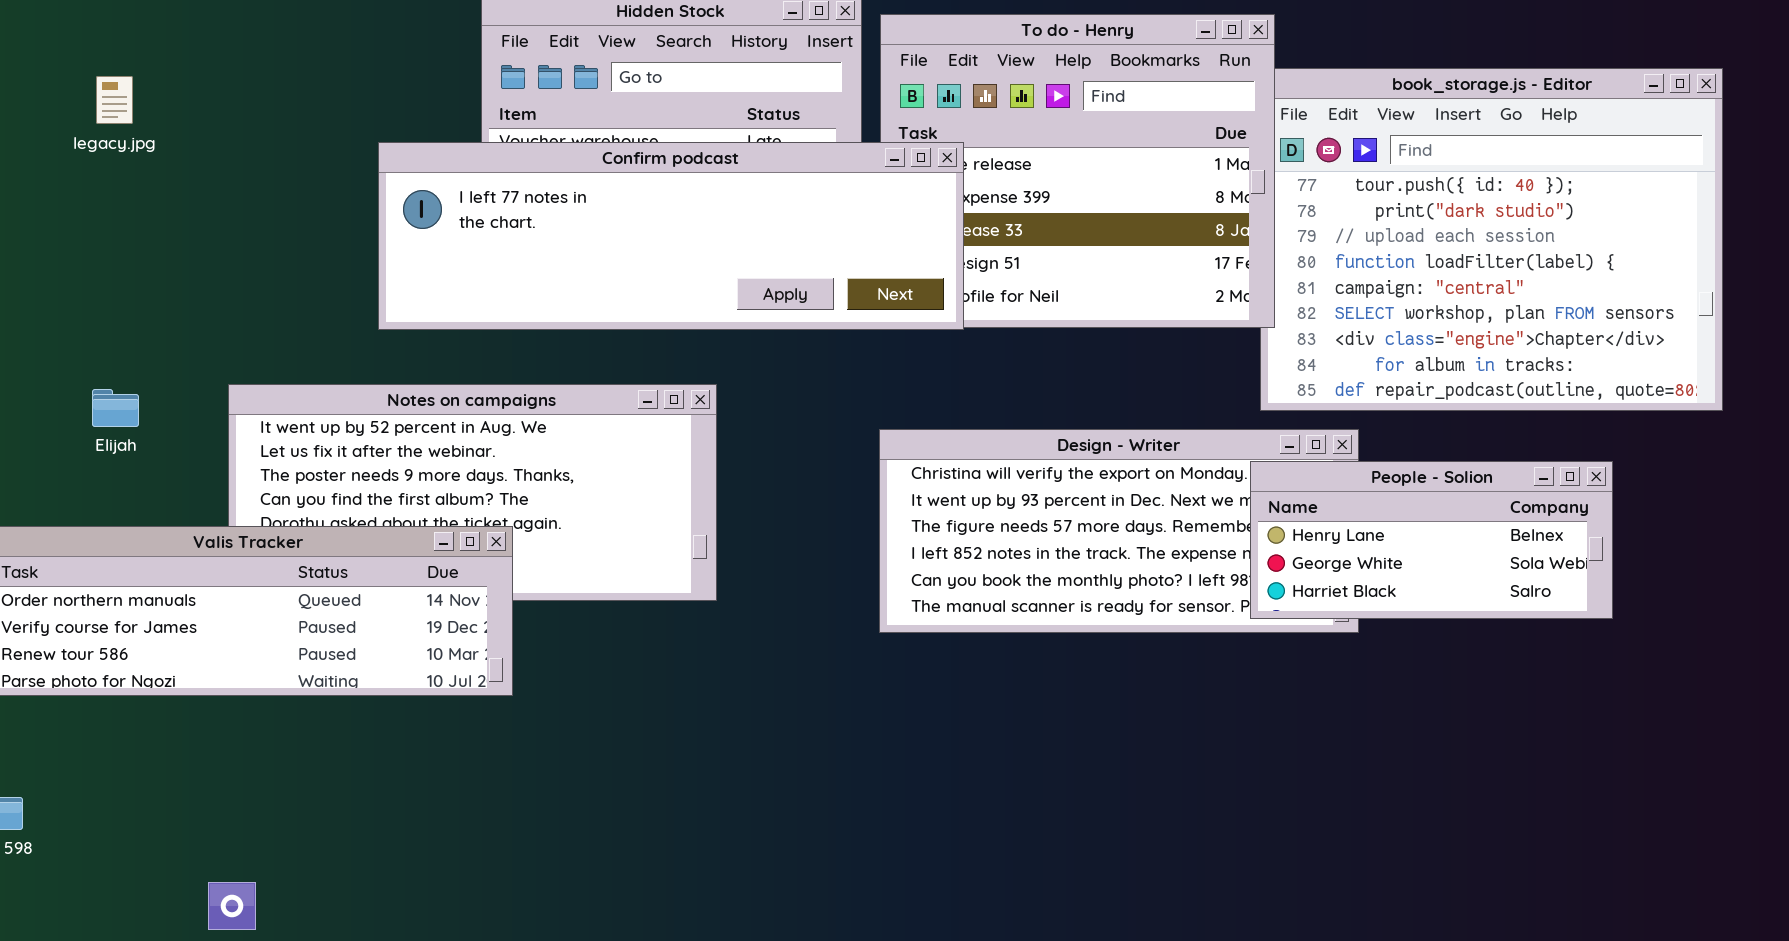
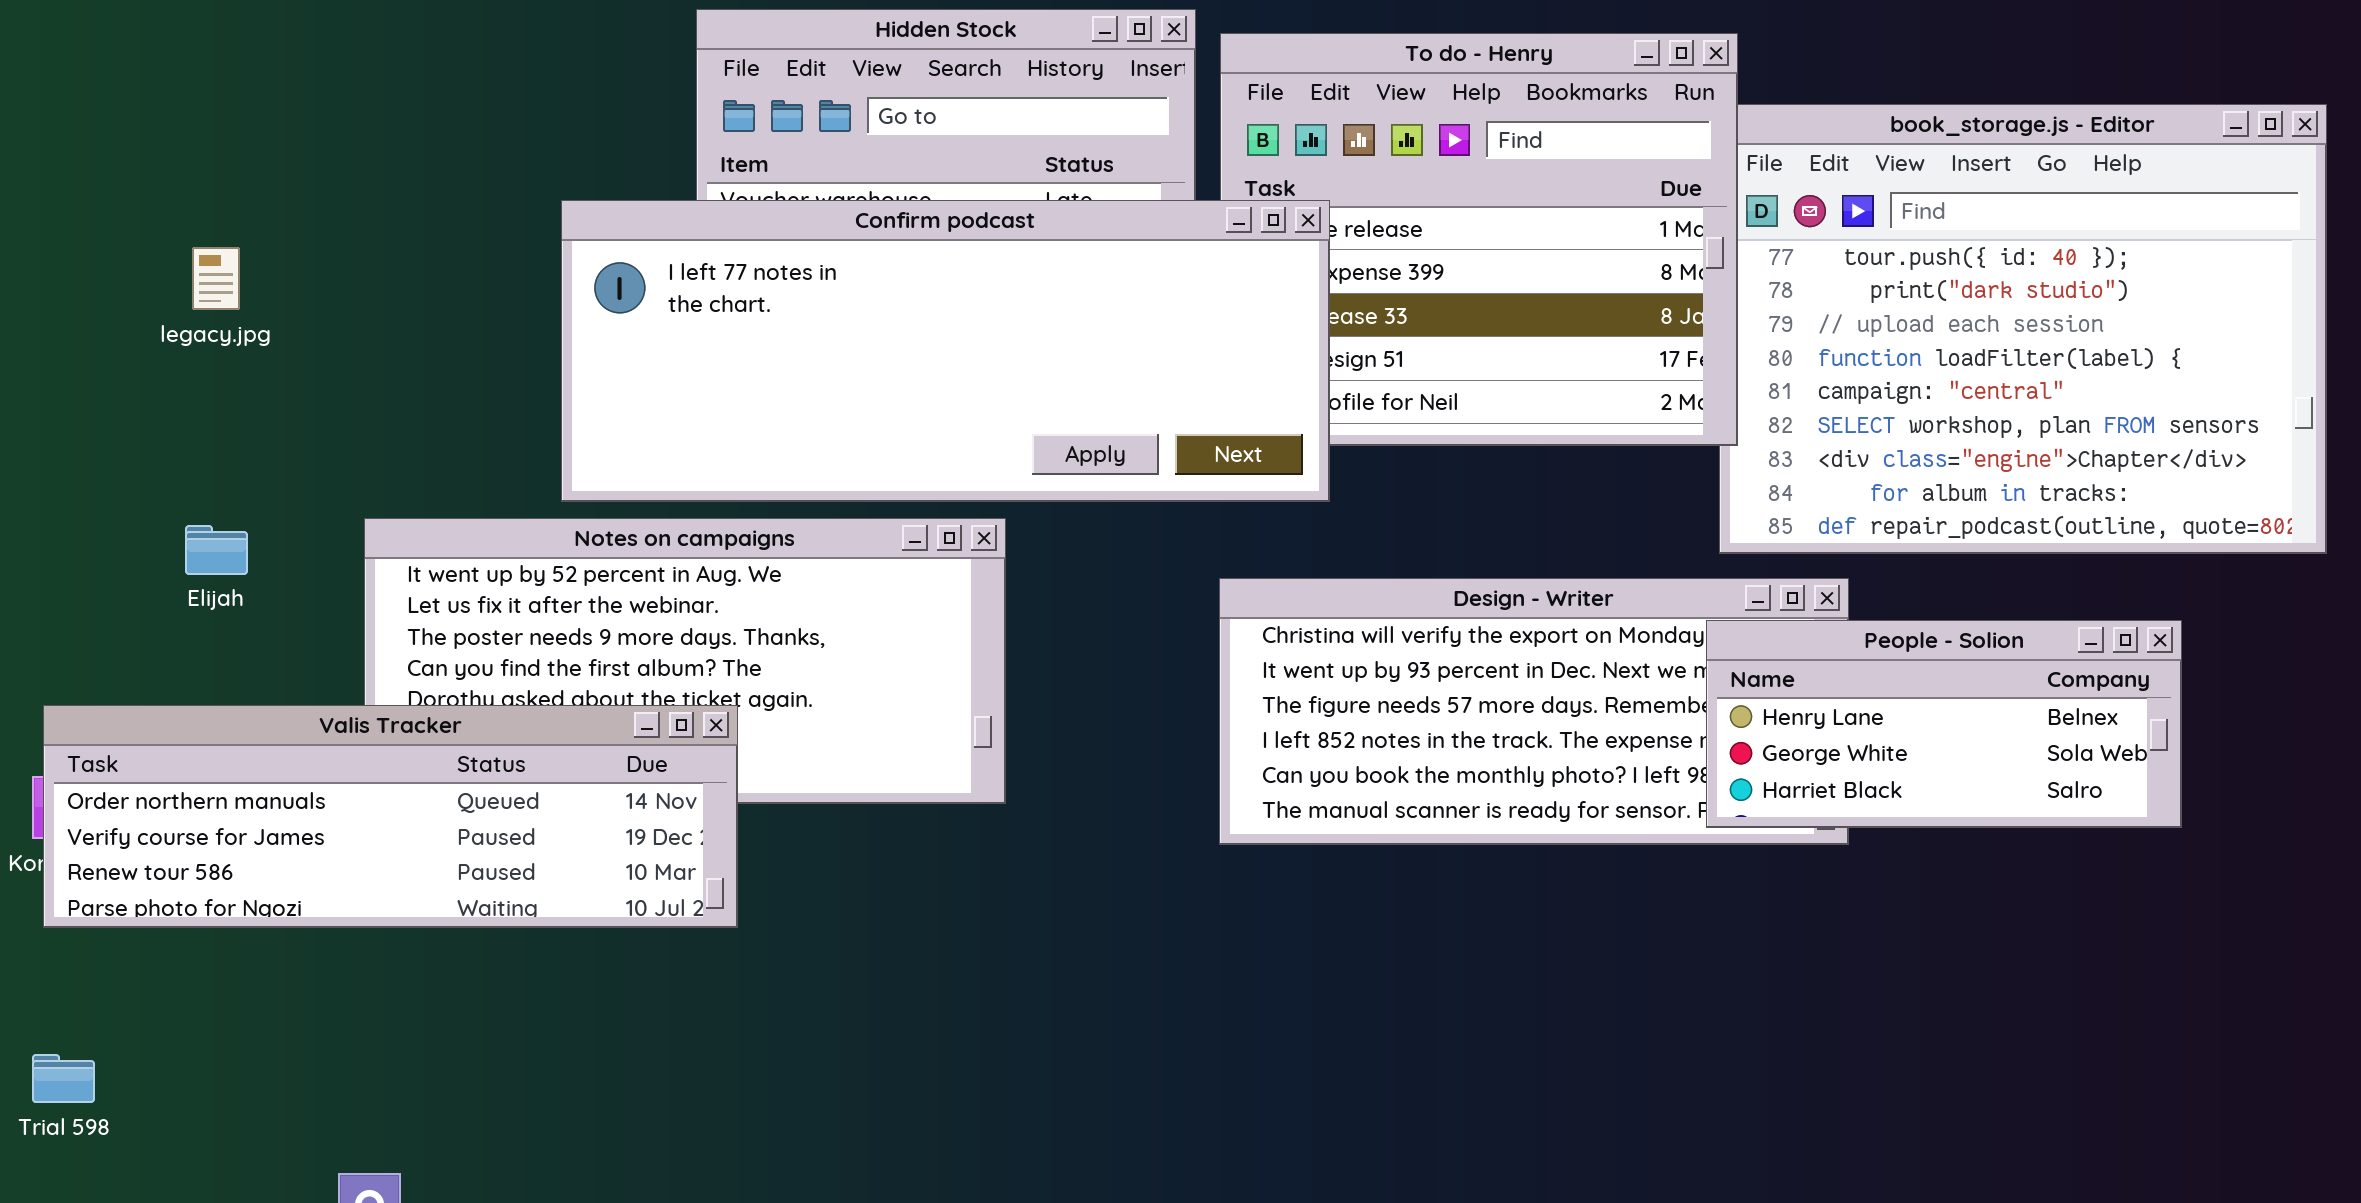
legacy.jpg: [96,76,133,124] -> [192,247,240,310], moved
Confirm podcast: [378,142,964,330] -> [561,200,1330,502], resized

